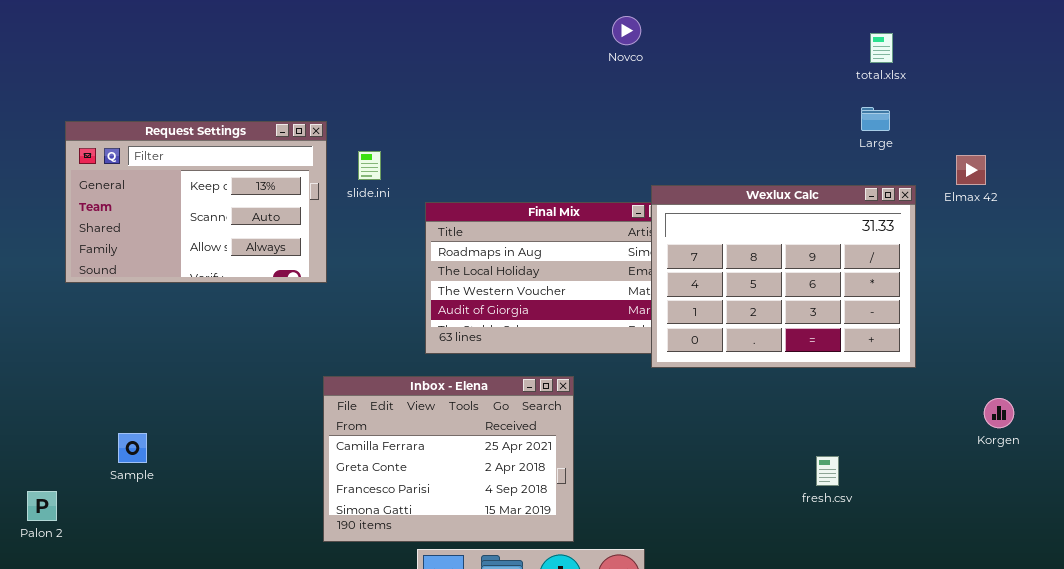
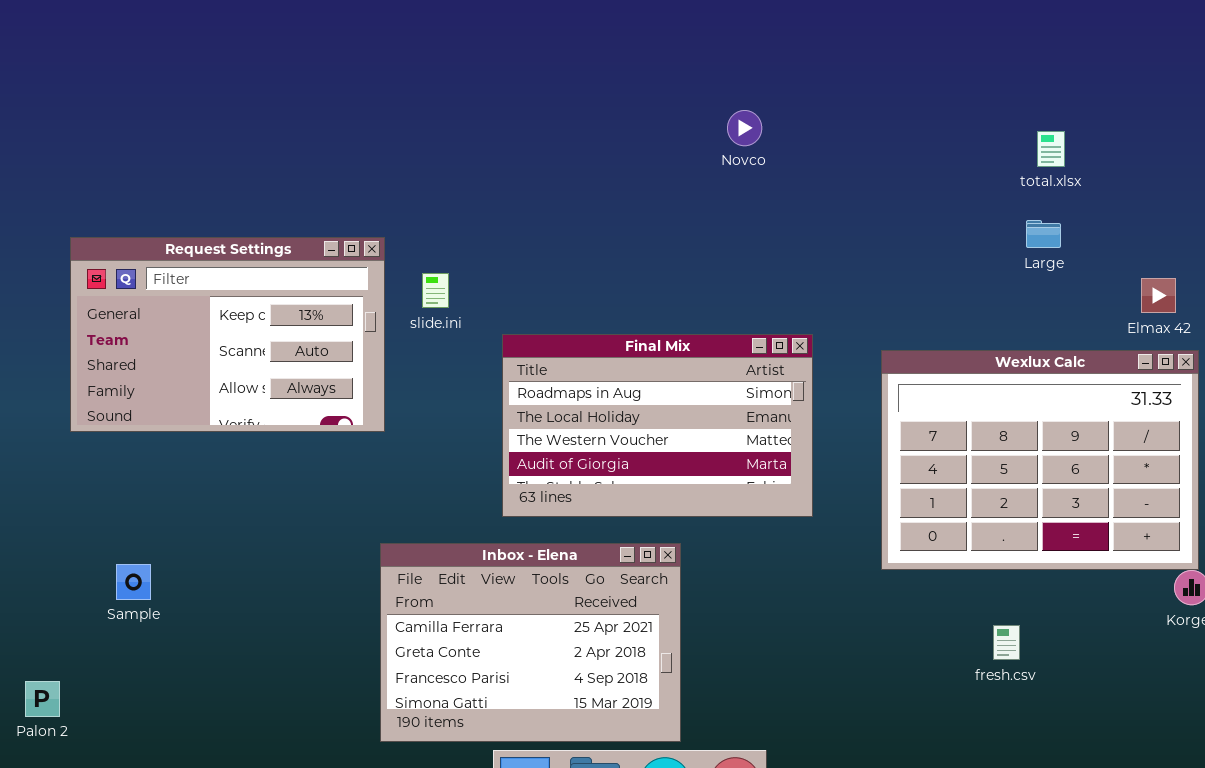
Wexlux Calc: [651,185,916,368] -> [881,350,1199,570], moved
Sample: [118,433,147,463] -> [116,564,151,600], moved
fresh.csv: [816,456,839,486] -> [993,625,1020,660], moved

